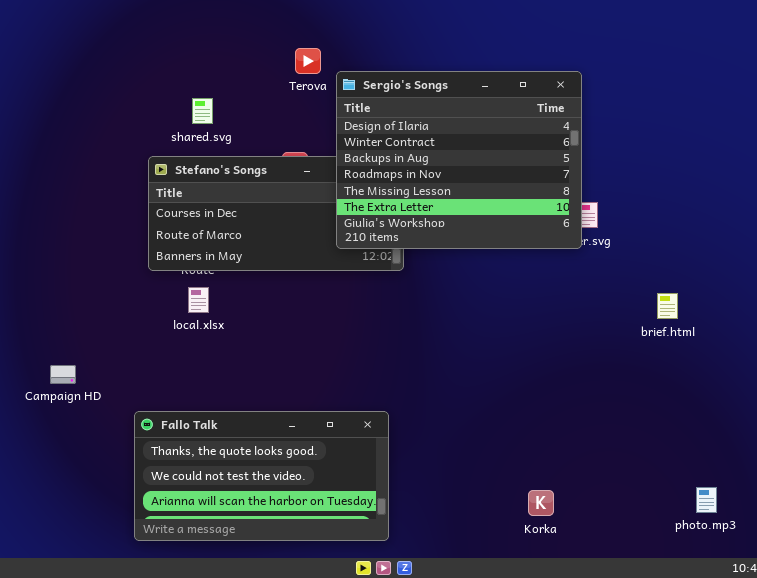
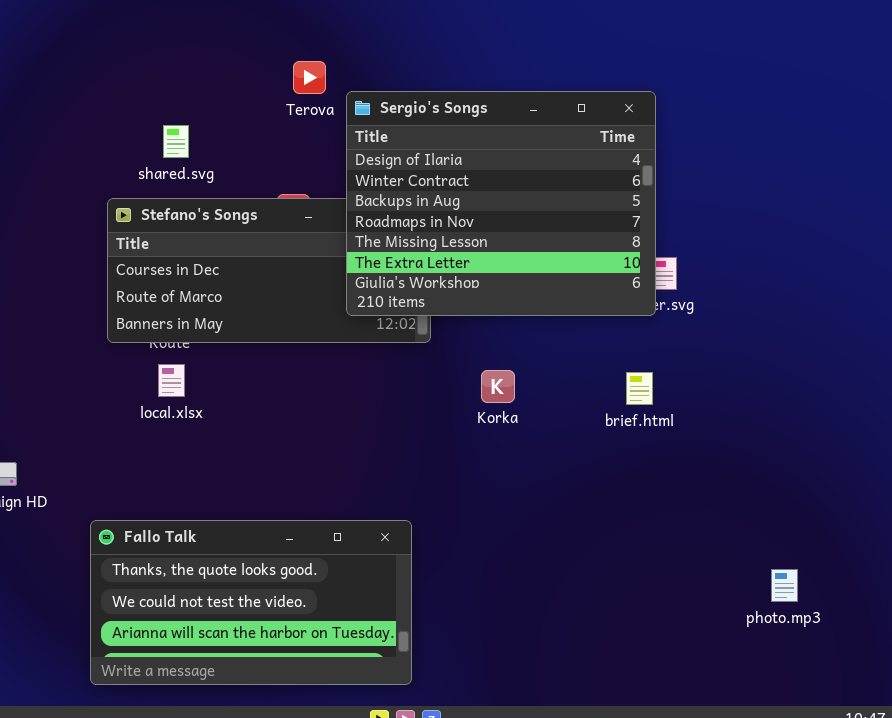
brief.html: [657,293,678,319] -> [626,372,653,405], moved
photo.mp3: [696,487,717,513] -> [771,569,798,602], moved
Korka: [528,490,554,516] -> [481,370,515,403], moved

